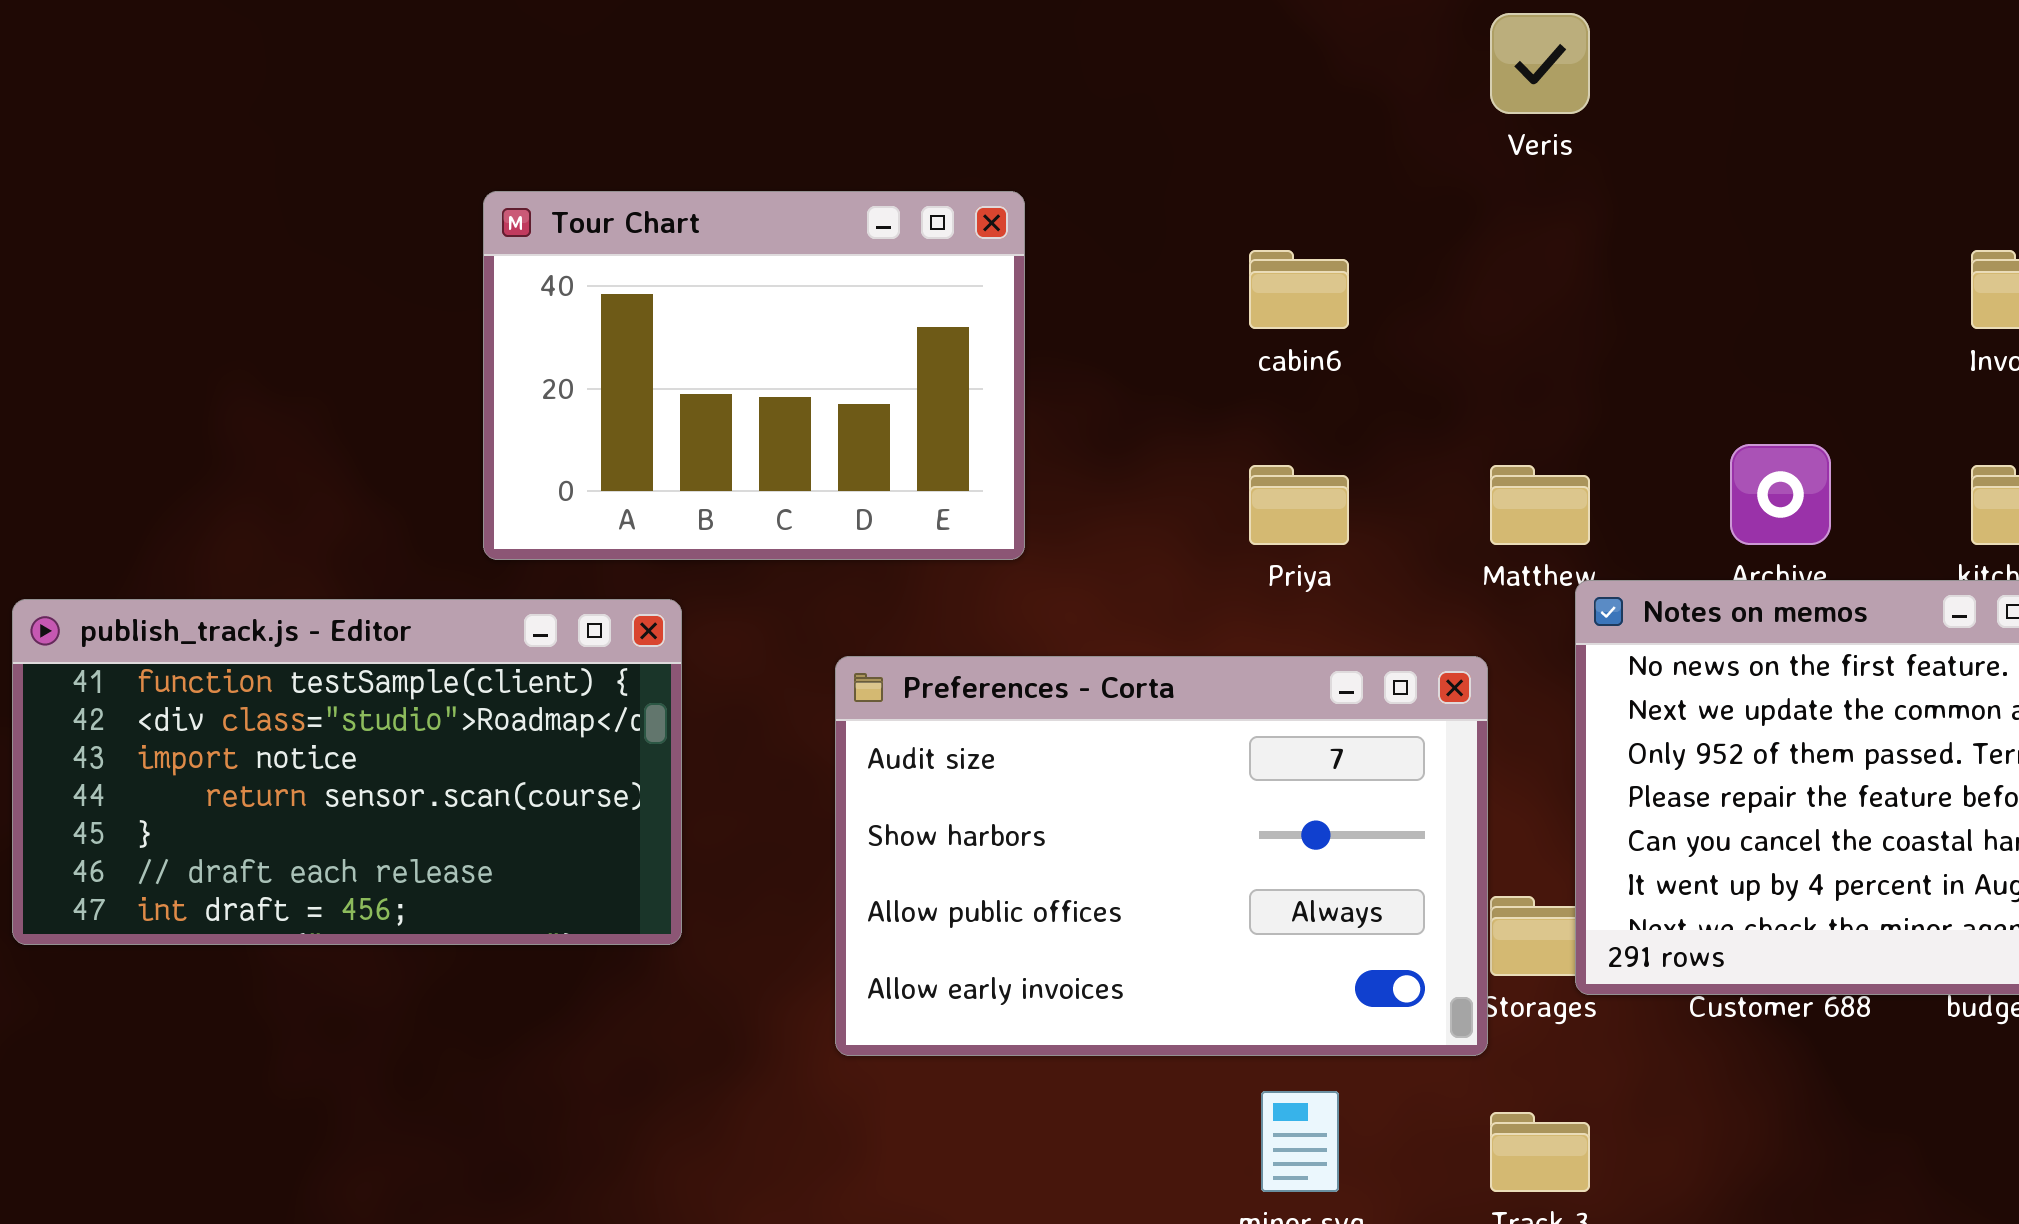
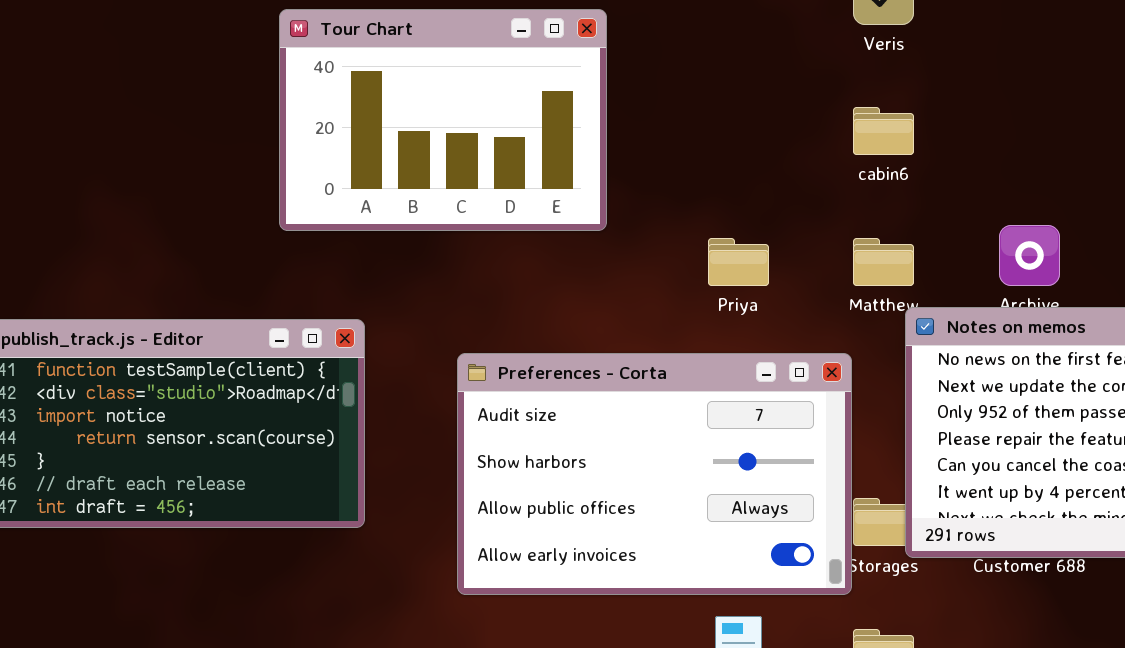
Tour Chart: [483,191,1025,560] -> [279,9,607,231], moved
cabin6: [1249,250,1349,329] -> [853,107,914,155], moved

